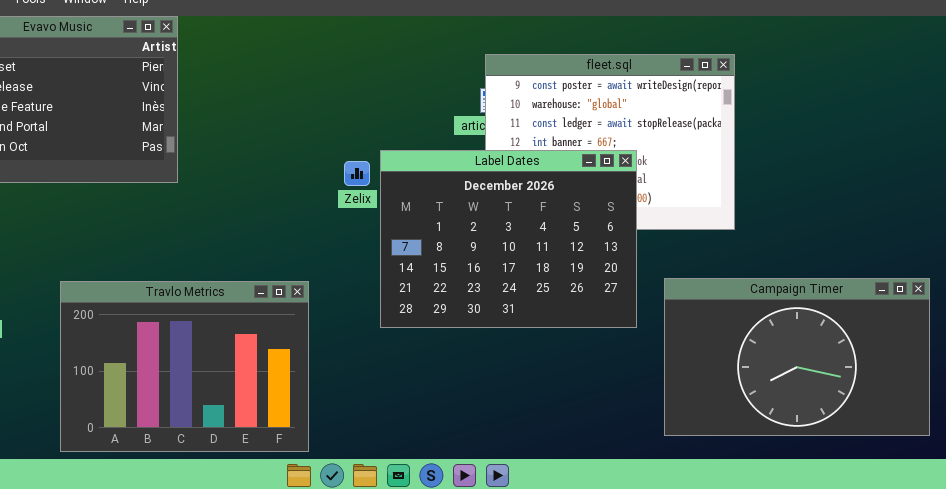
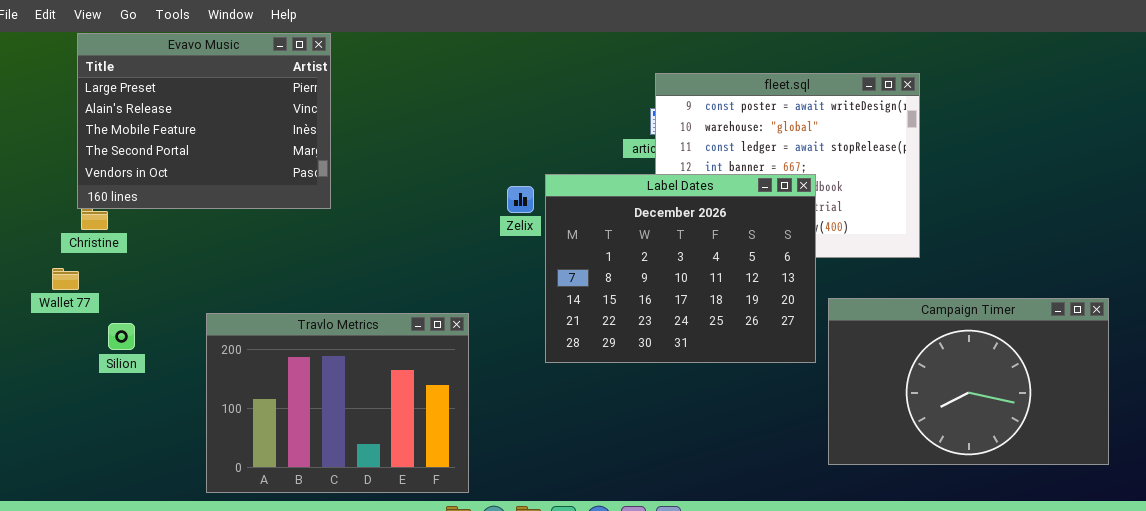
Campaign Timer: [664,278,930,436] -> [828,298,1109,465], moved

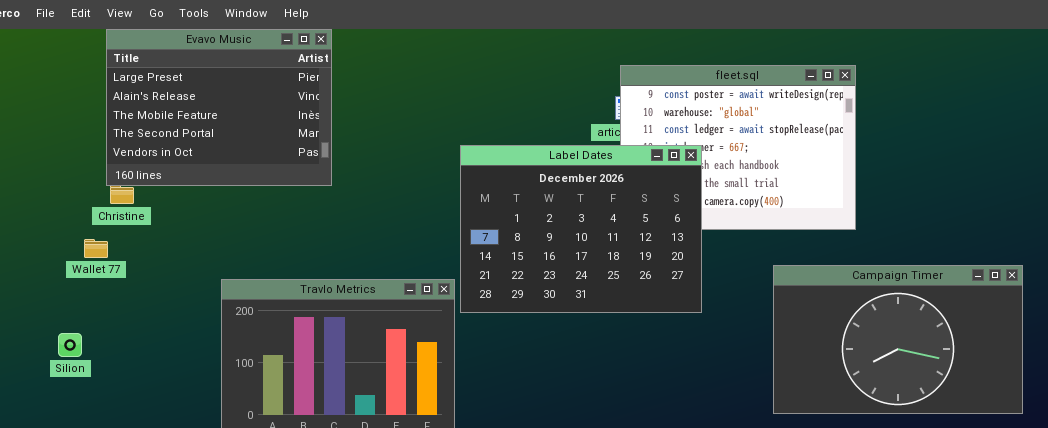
Label Dates: [545,174,816,363] -> [460,145,702,313], moved
Silion: [108,323,135,350] -> [58,333,82,357], moved

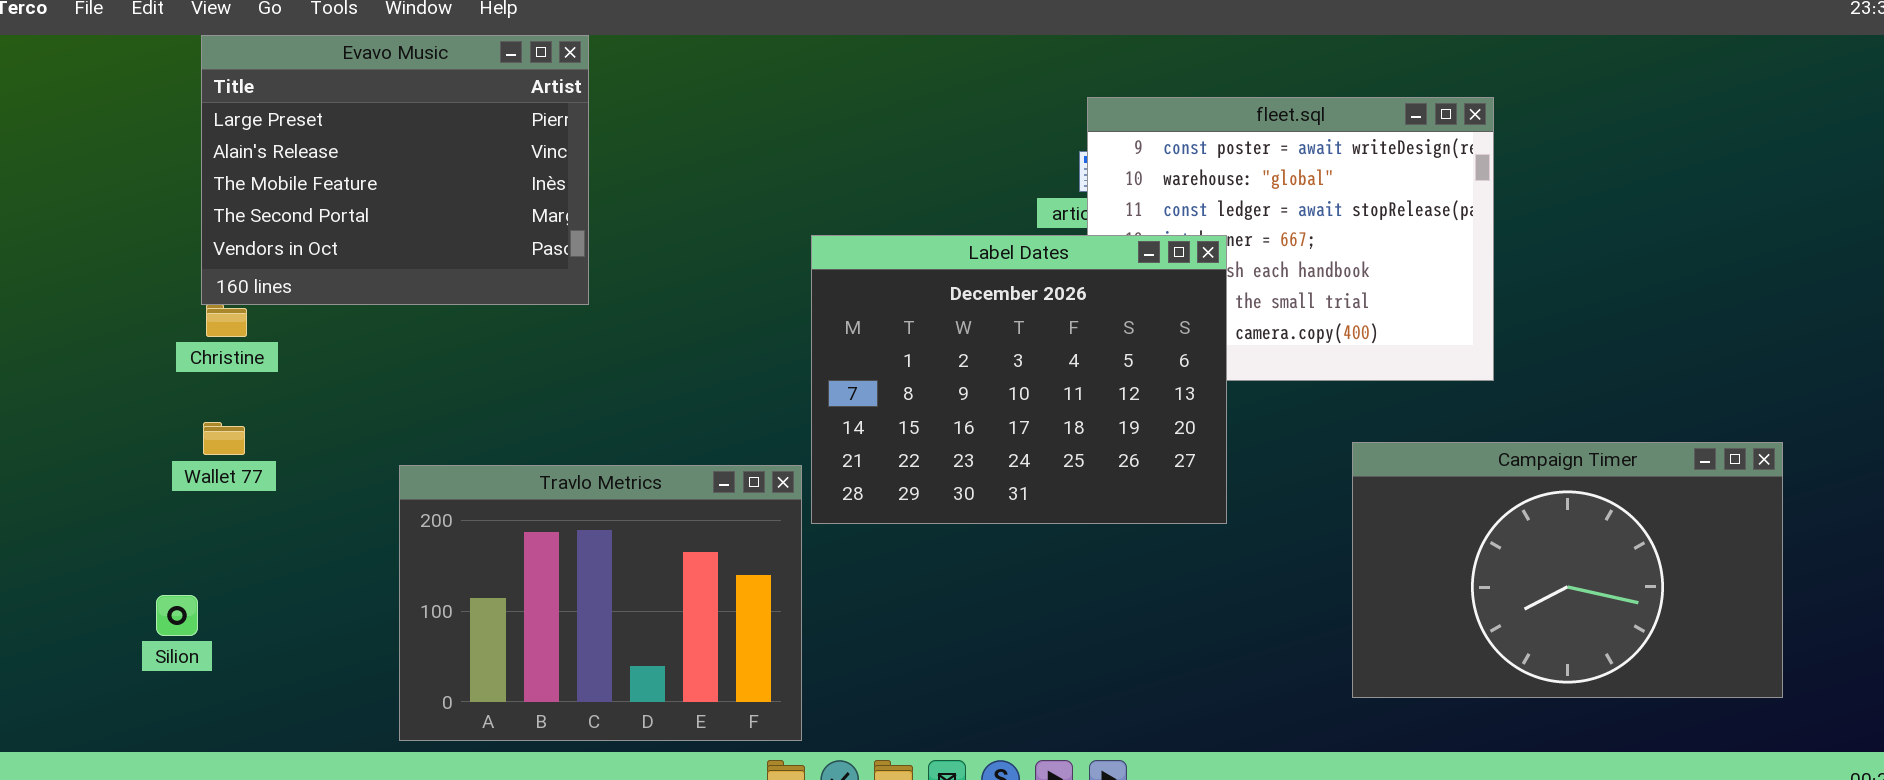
Wallet 77: [84,239,108,258] -> [203,422,245,455], moved
Silion: [58,333,82,357] -> [156,595,198,636], moved

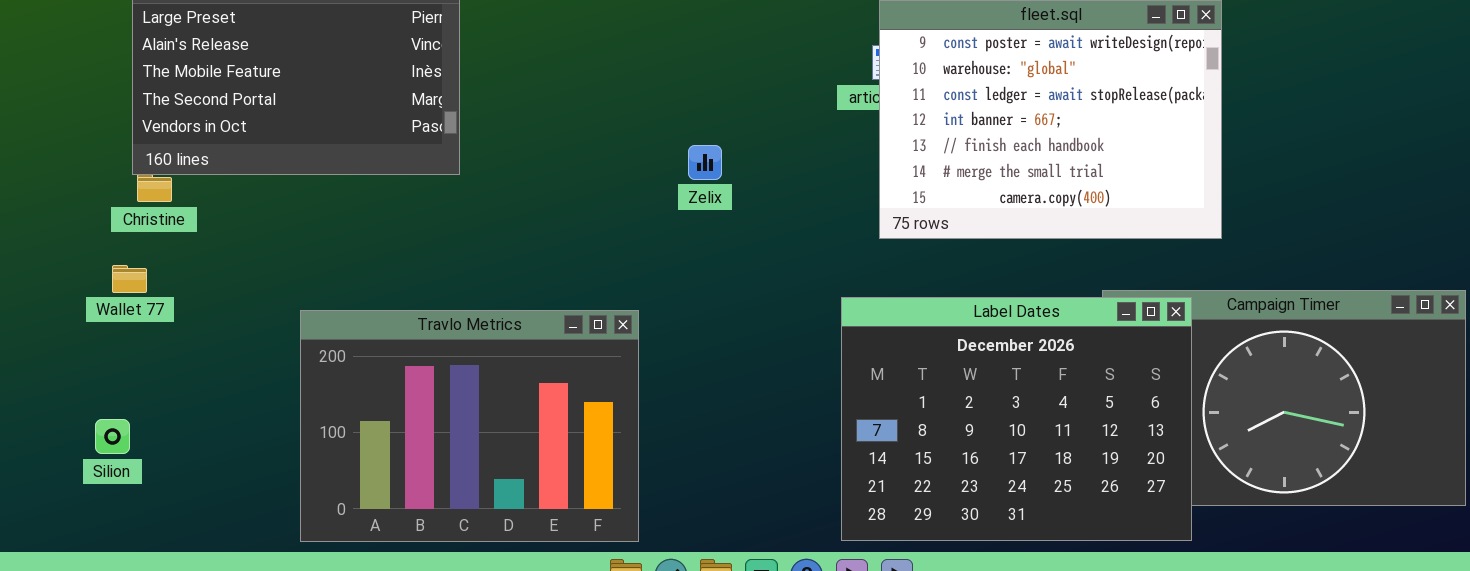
Label Dates: [811,235,1227,524] -> [841,297,1192,541], moved
Wallet 77: [203,422,245,455] -> [112,265,147,293], moved

